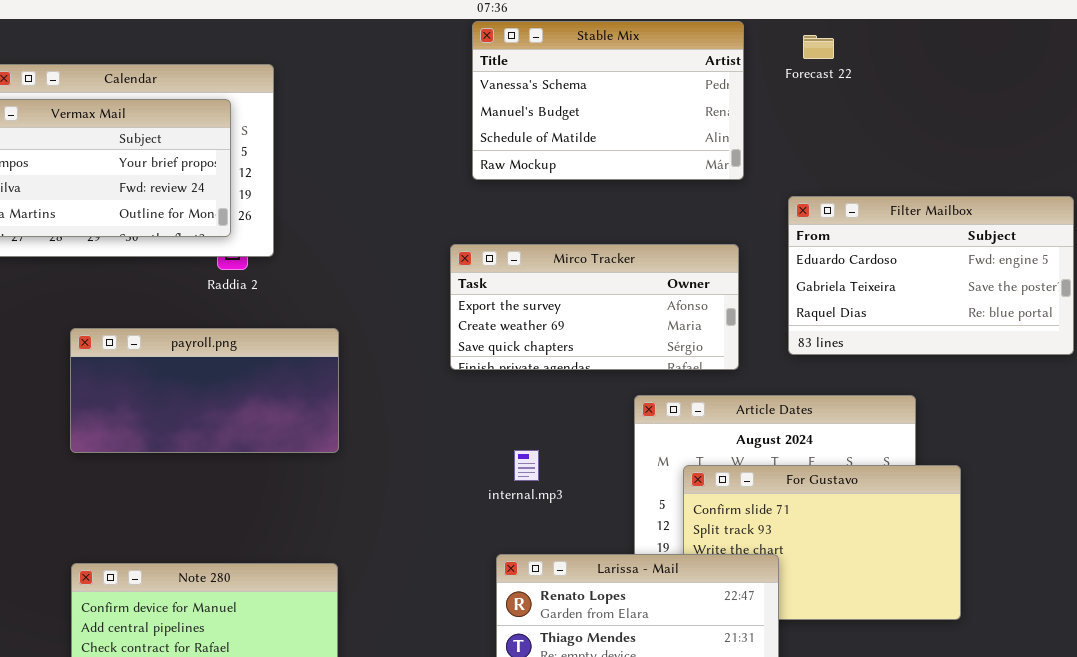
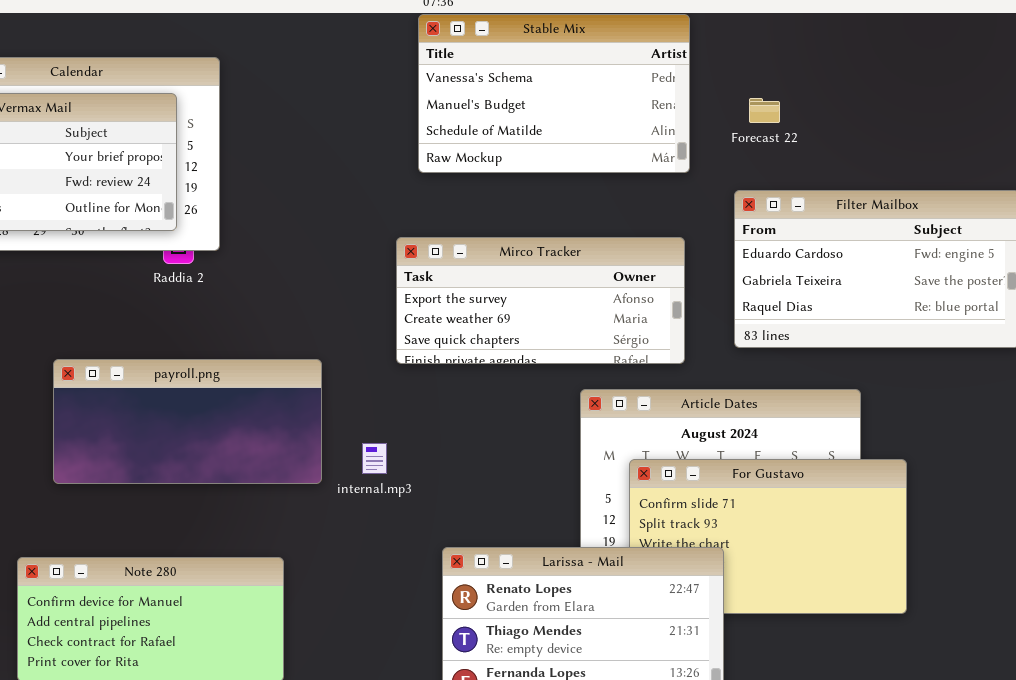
Forecast 22: [803,35,834,59] -> [749,98,780,123], moved
payroll.png: [70,328,339,453] -> [53,359,322,484], moved
internal.mp3: [514,450,539,481] -> [362,443,387,474], moved

